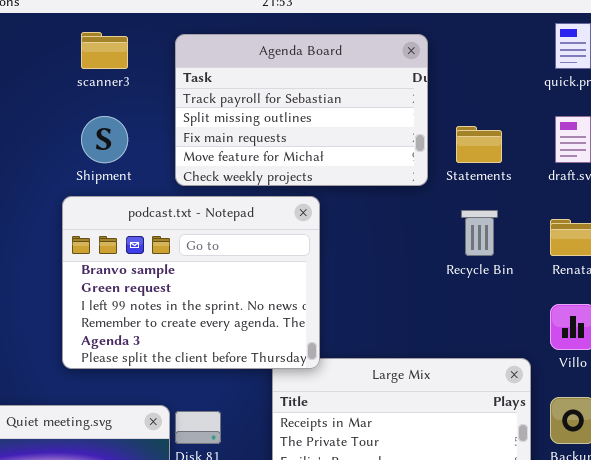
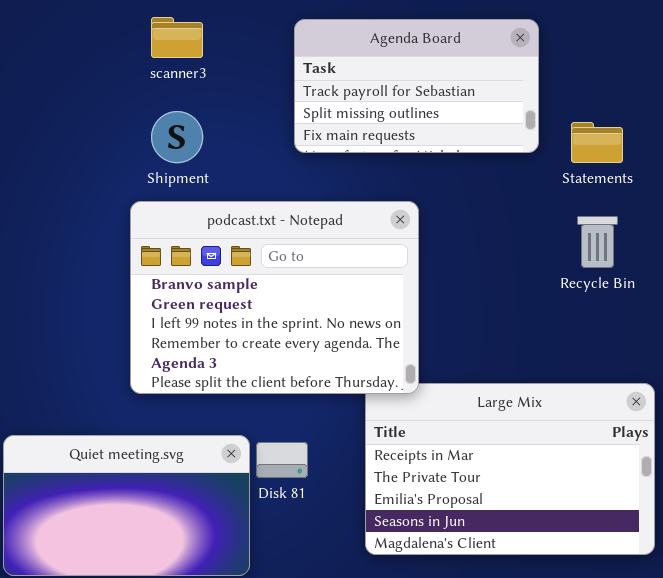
Agenda Board: [175,34,428,186] -> [294,19,539,153], resized

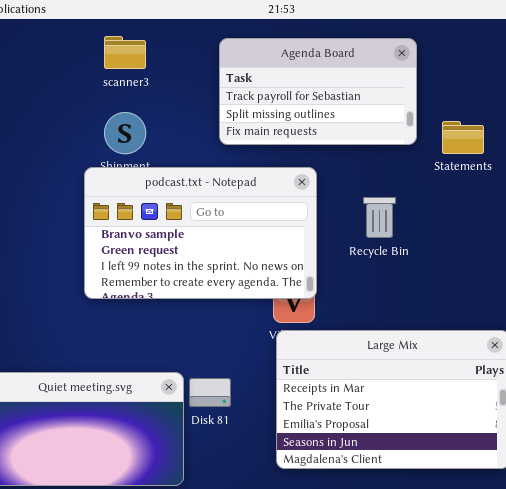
podcast.txt - Notepad: [130,201,419,394] -> [84,167,317,299], moved, resized
Recycle Bin: [577,216,618,268] -> [363,197,396,238], moved

